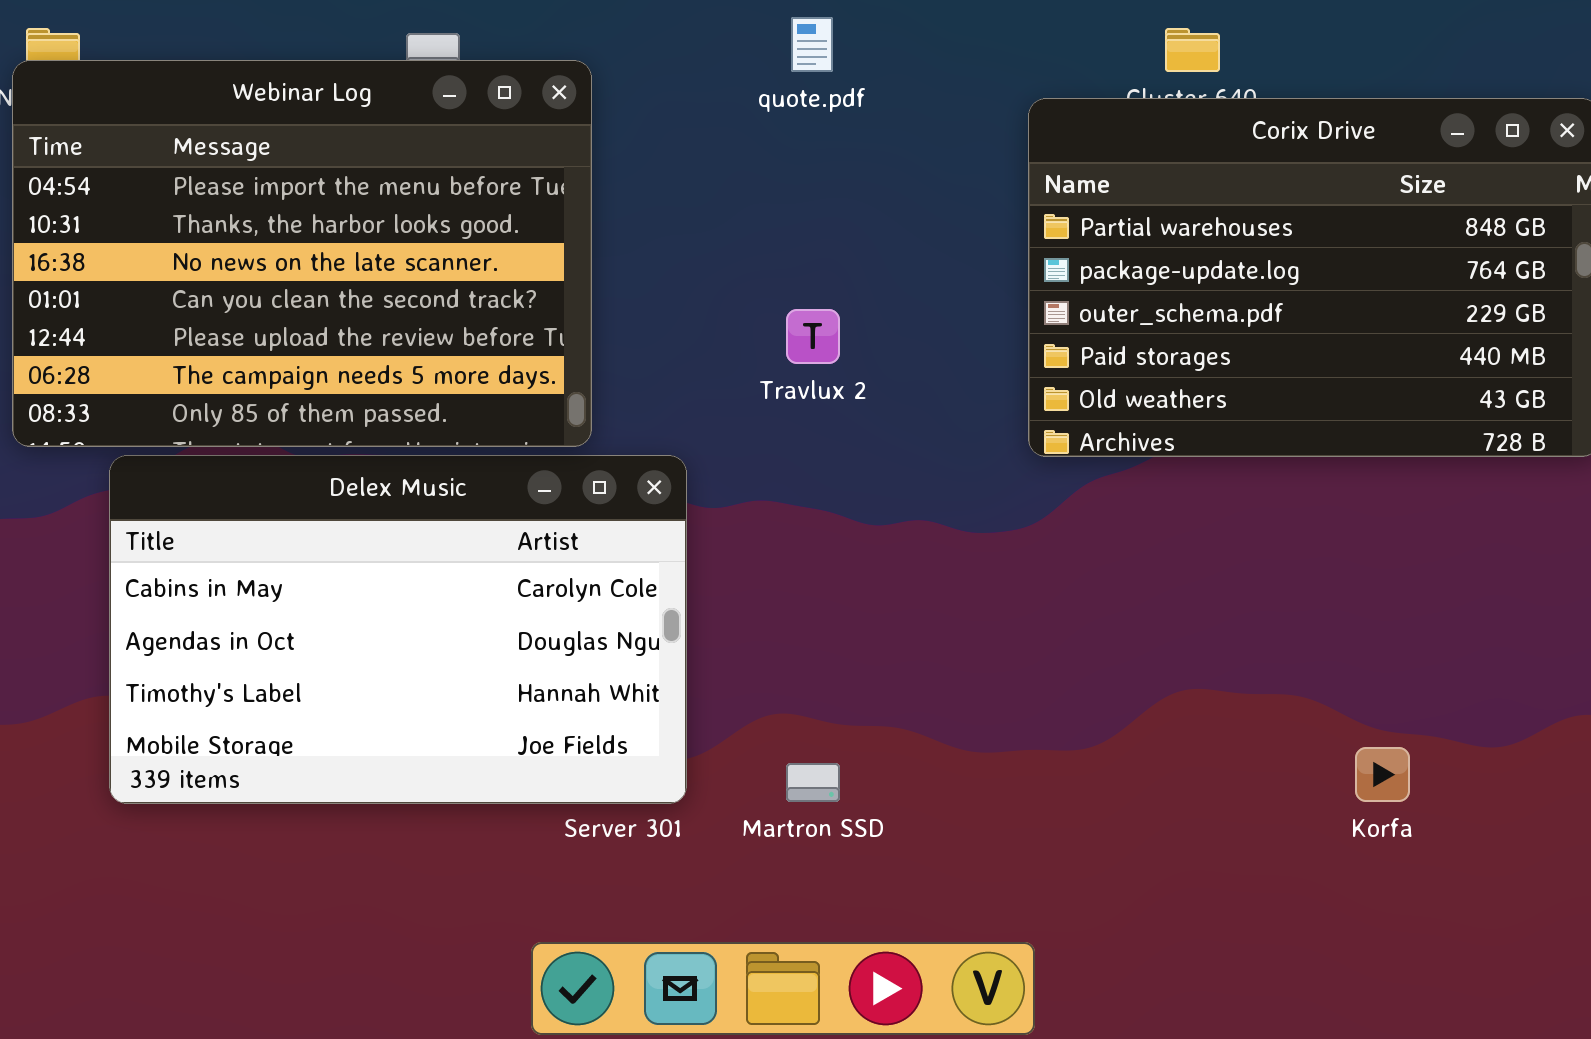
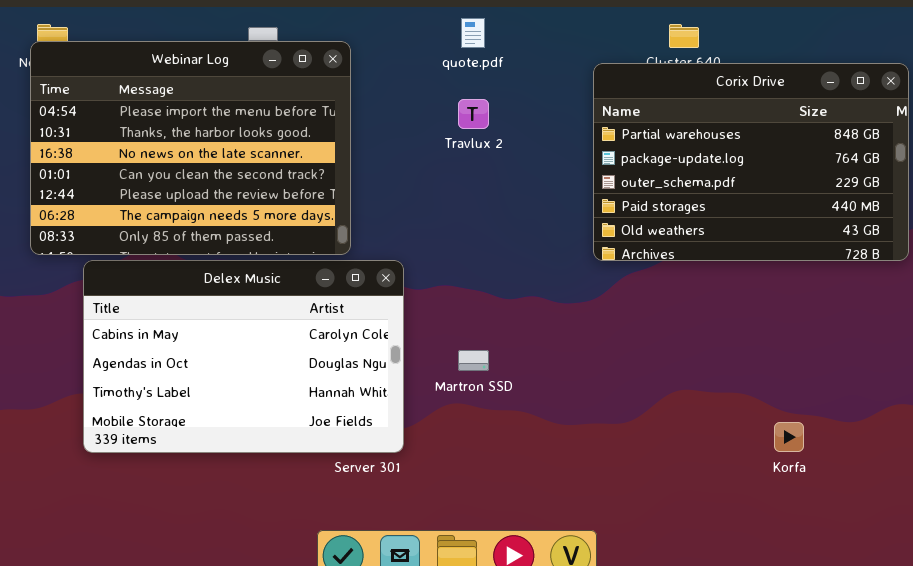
Travlux 2: [786,309,840,364] -> [458,99,489,129], moved
Martron SSD: [786,763,840,802] -> [458,350,489,371], moved

